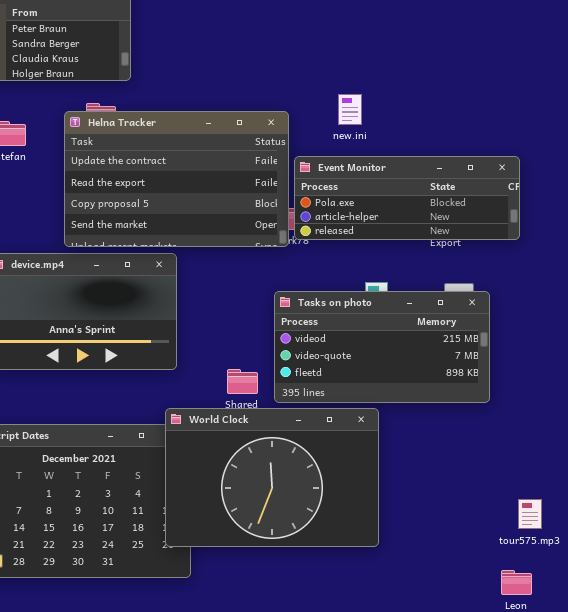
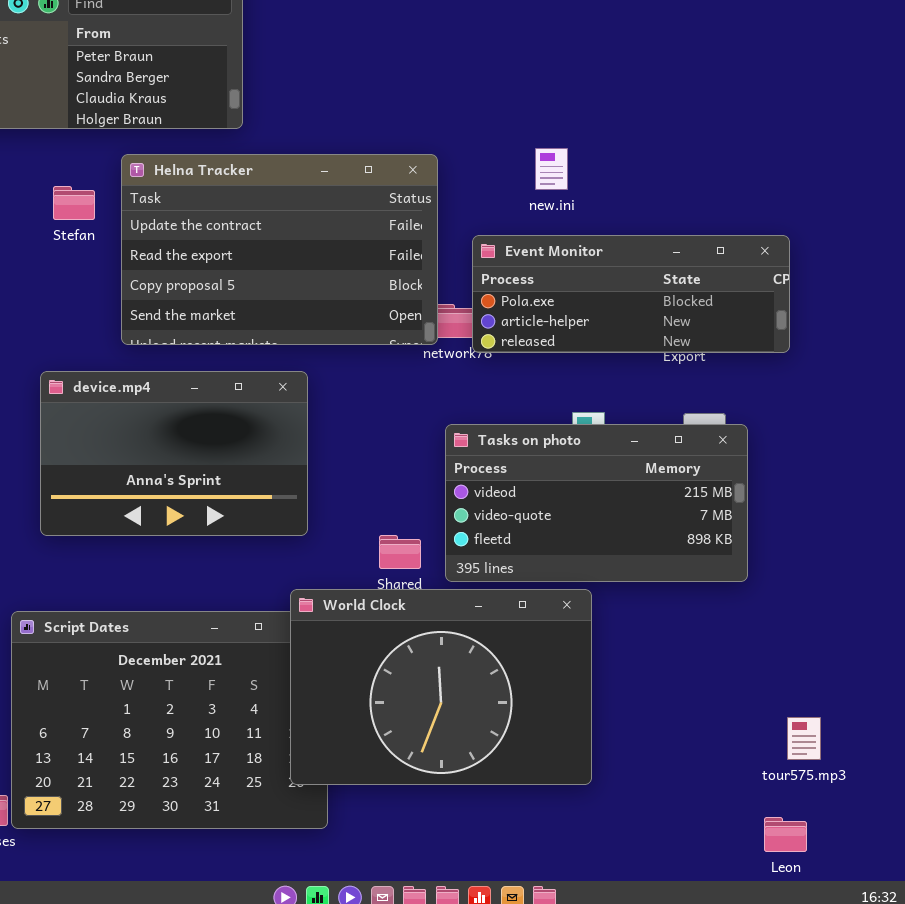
Helna Tracker: [64,111,289,247] -> [121,154,438,345], moved

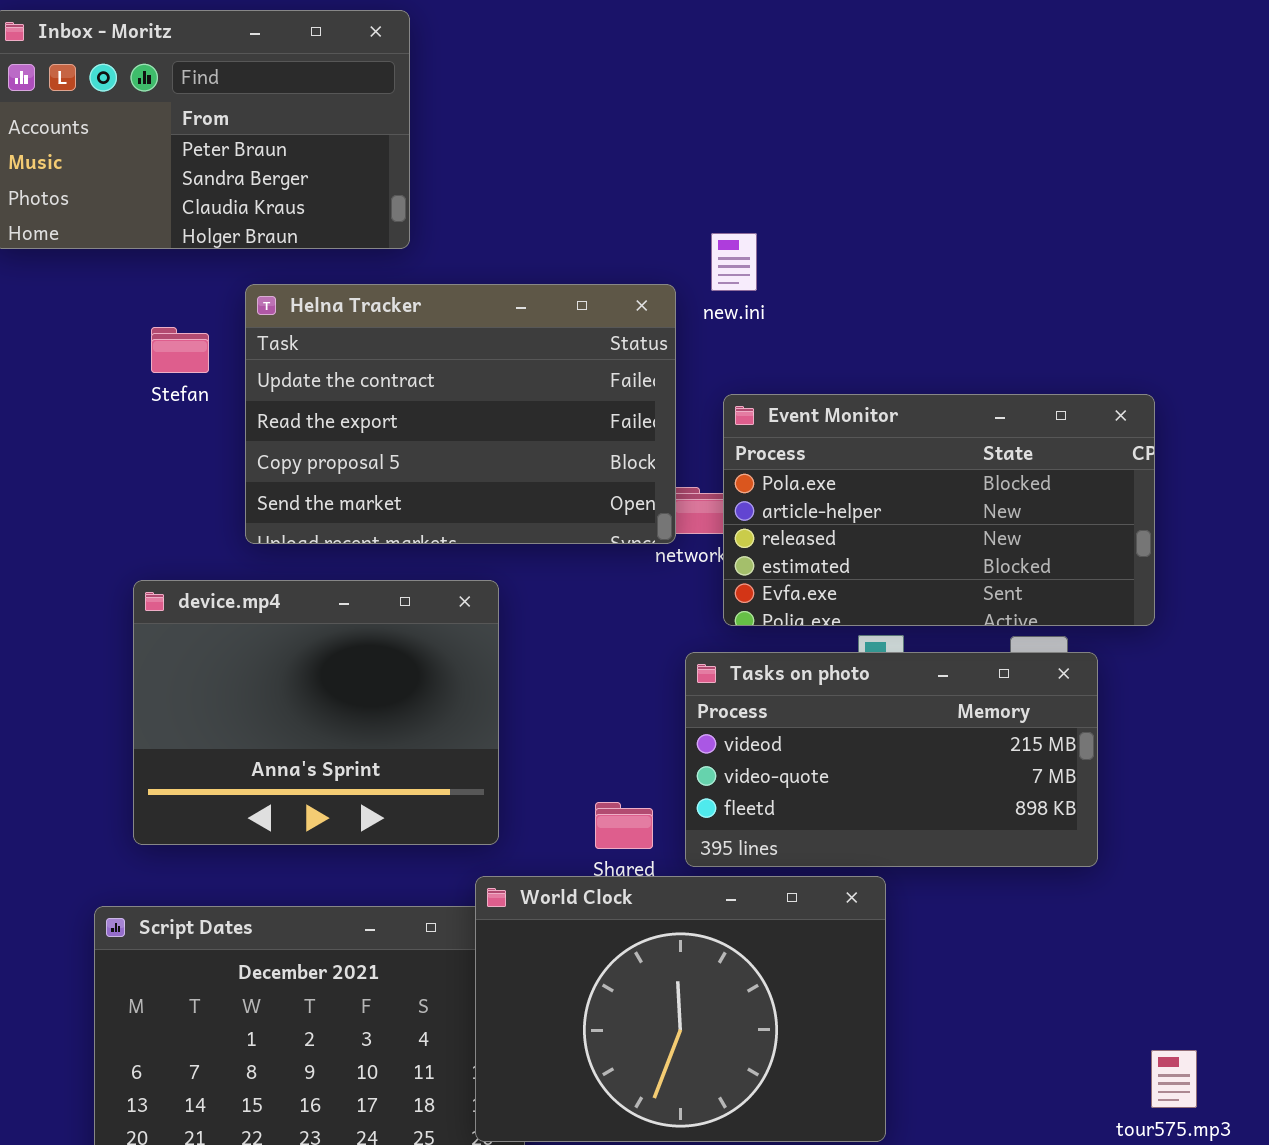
new.ini: [535,148,568,190] -> [711,233,757,291], moved
Event Monitor: [472,235,790,353] -> [723,394,1155,626], resized
device.mp4: [40,371,308,536] -> [133,580,499,845], resized

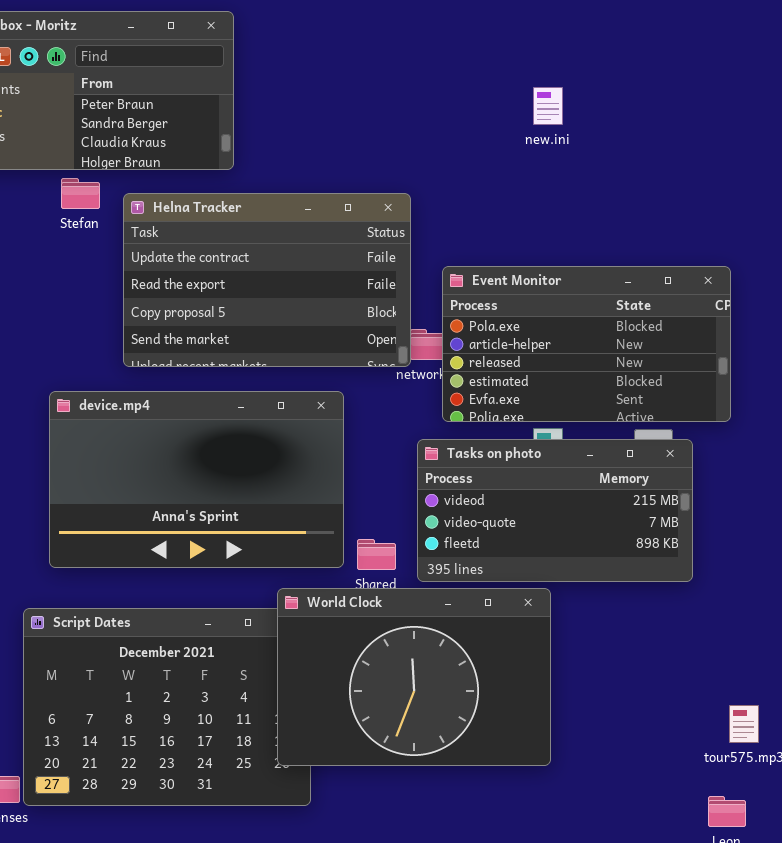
new.ini: [711,233,757,291] -> [533,87,563,125], moved
Stefan: [151,327,209,373] -> [61,178,100,209], moved
device.mp4: [133,580,499,845] -> [49,391,344,568], resized

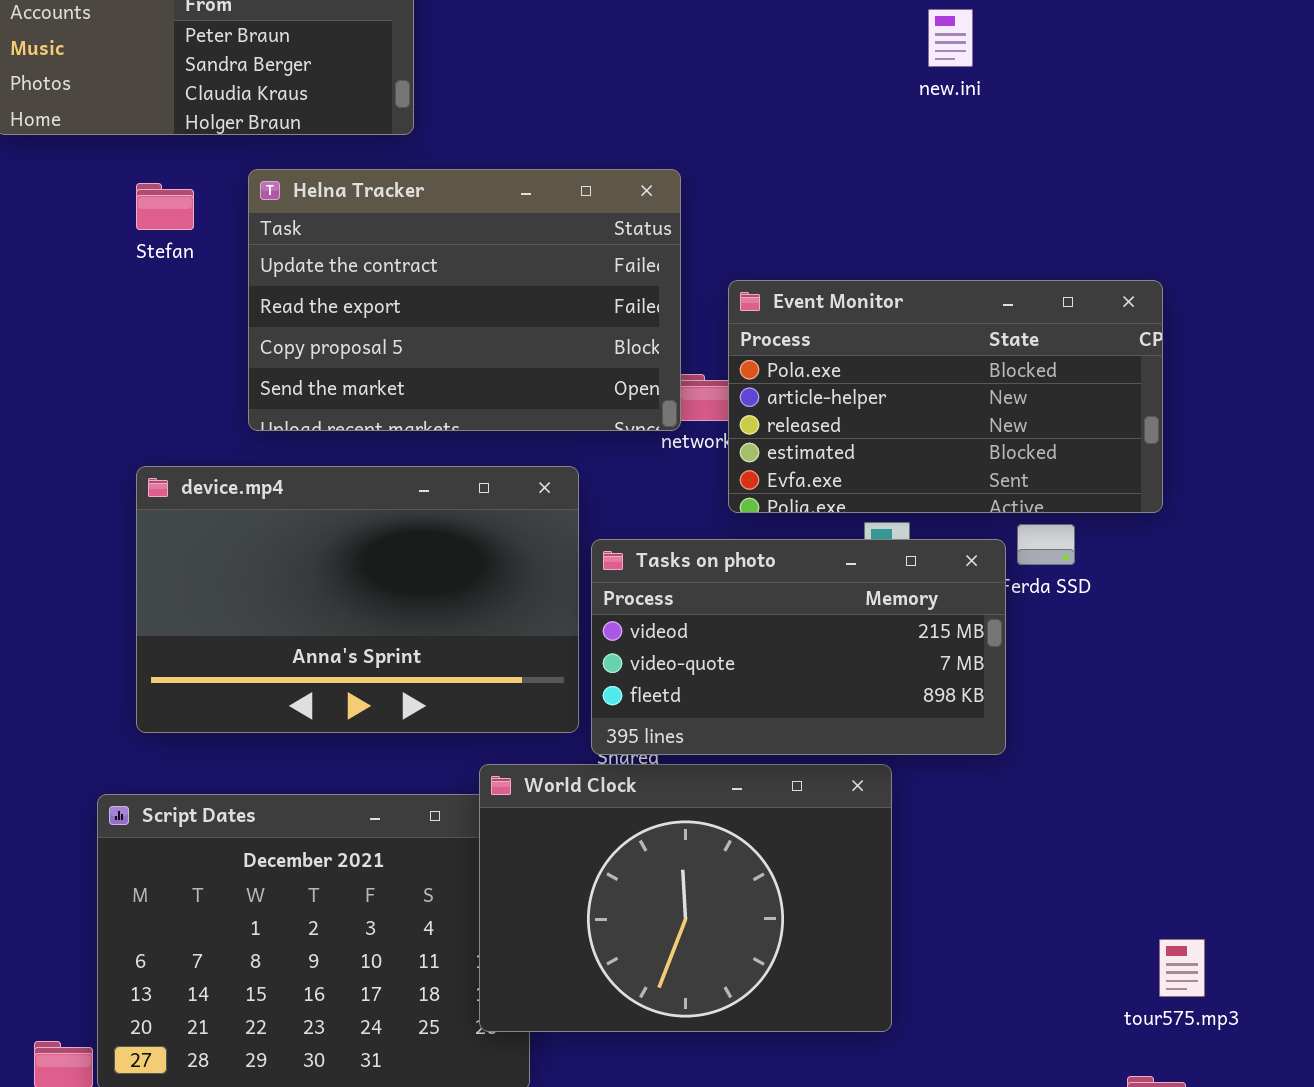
new.ini: [533,87,563,125] -> [928,9,973,67], moved
Stefan: [61,178,100,209] -> [136,183,194,230], moved
Tasks on photo: [417,439,693,582] -> [591,539,1006,755], moved

